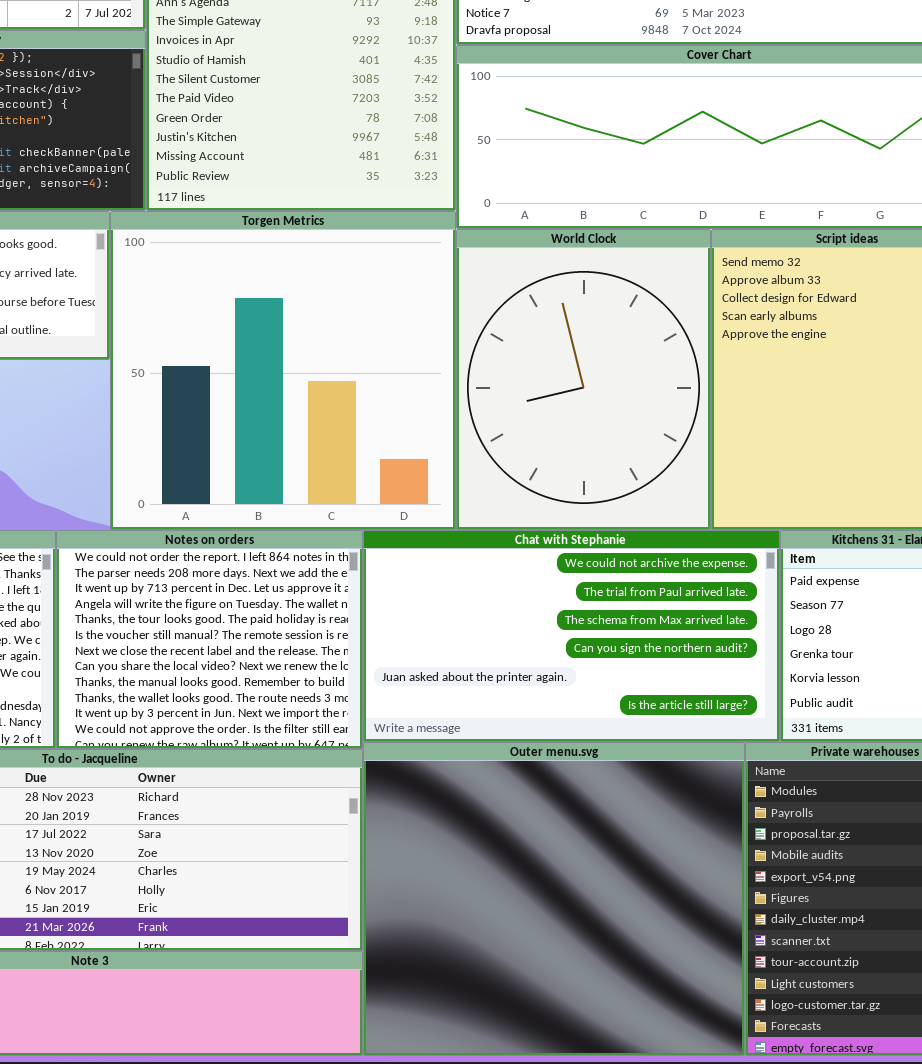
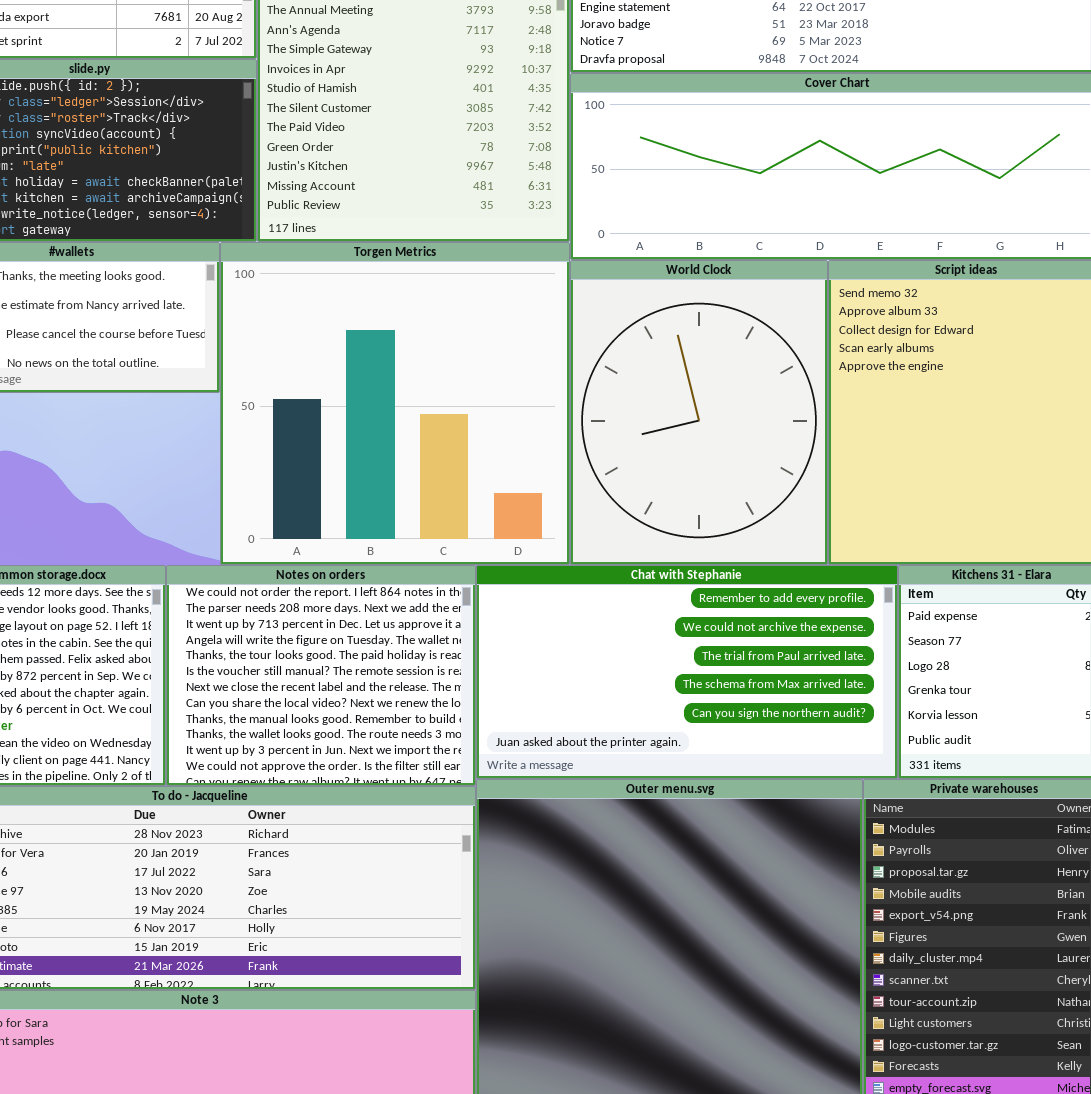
Chat with Stephanie: [363,530,780,742] -> [476,565,898,779], scrolled up 1 row

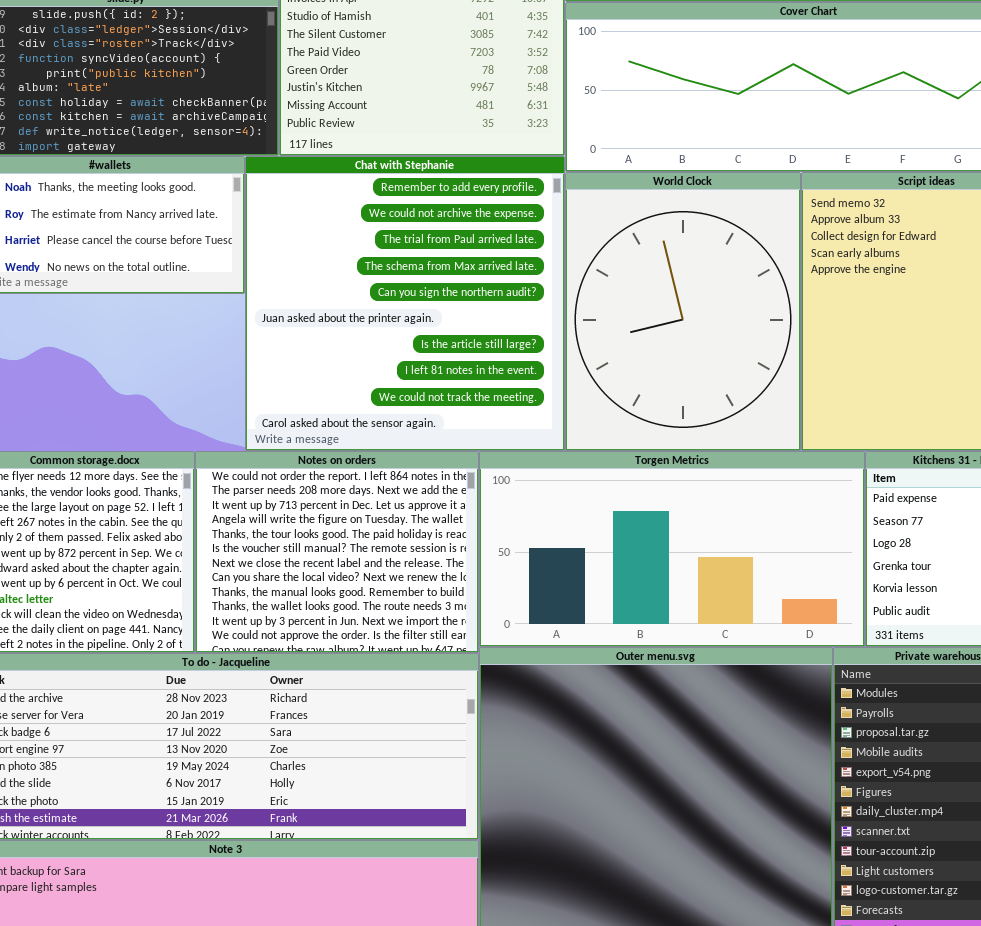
Torgen Metrics: [220,242,570,565] -> [479,451,865,647], moved, resized
Chat with Stephanie: [476,565,898,779] -> [245,156,565,451], moved, resized

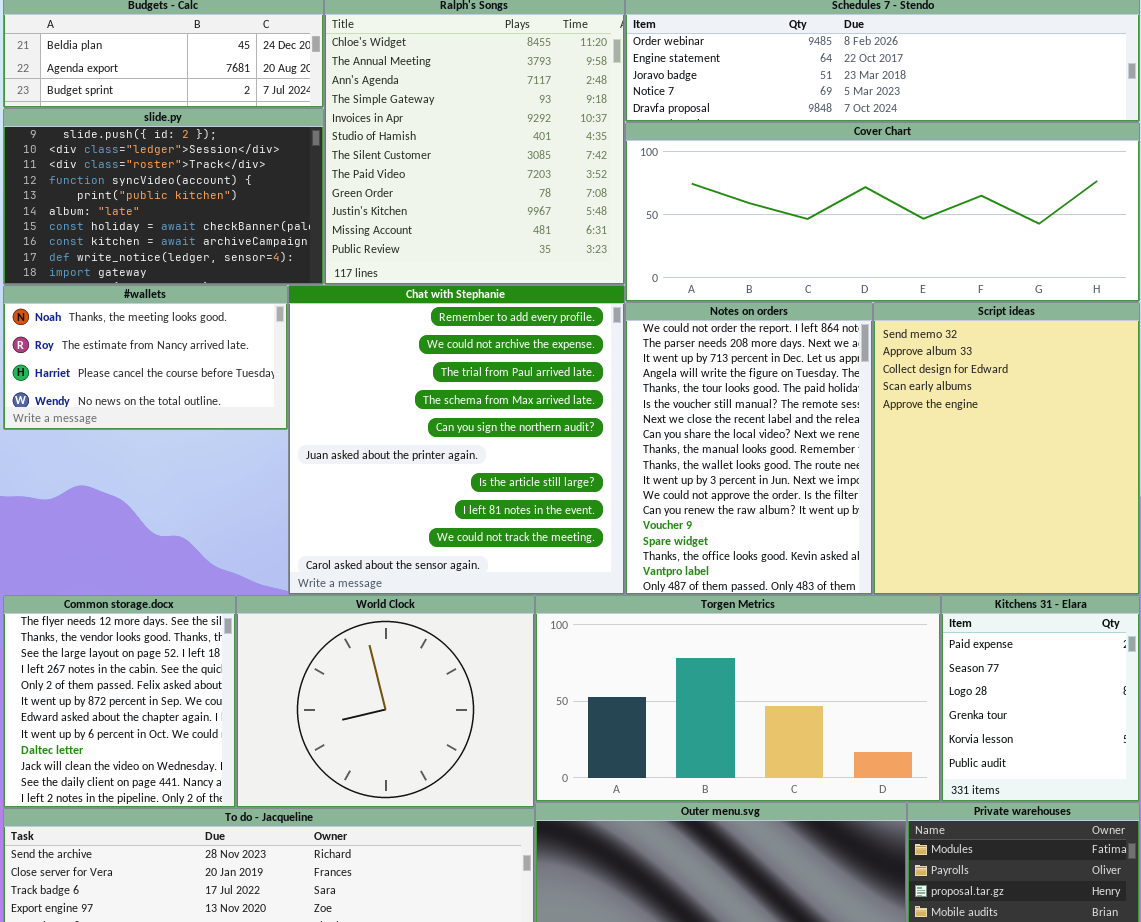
World Clock: [565,172,801,451] -> [236,595,535,808], moved, resized
Notes on orders: [195,451,479,653] -> [625,302,873,595], moved, resized

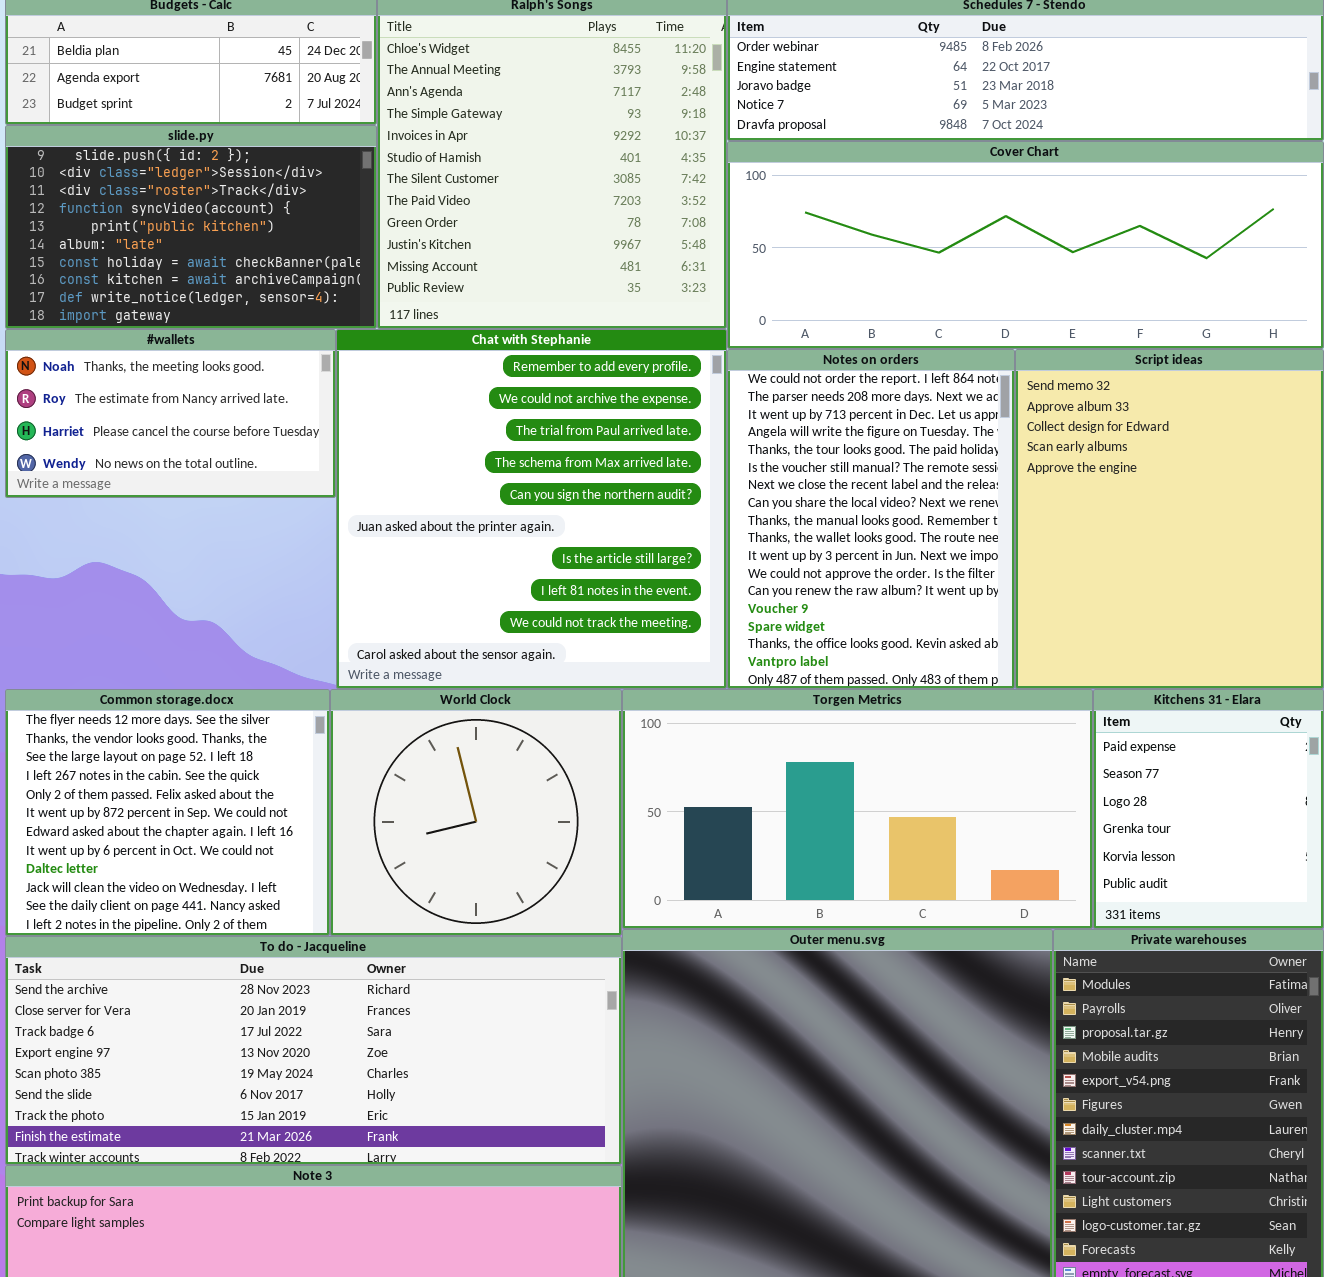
Common storage.docx: [3,595,236,808] -> [5,689,330,936], resized
World Clock: [236,595,535,808] -> [330,689,622,936], resized

